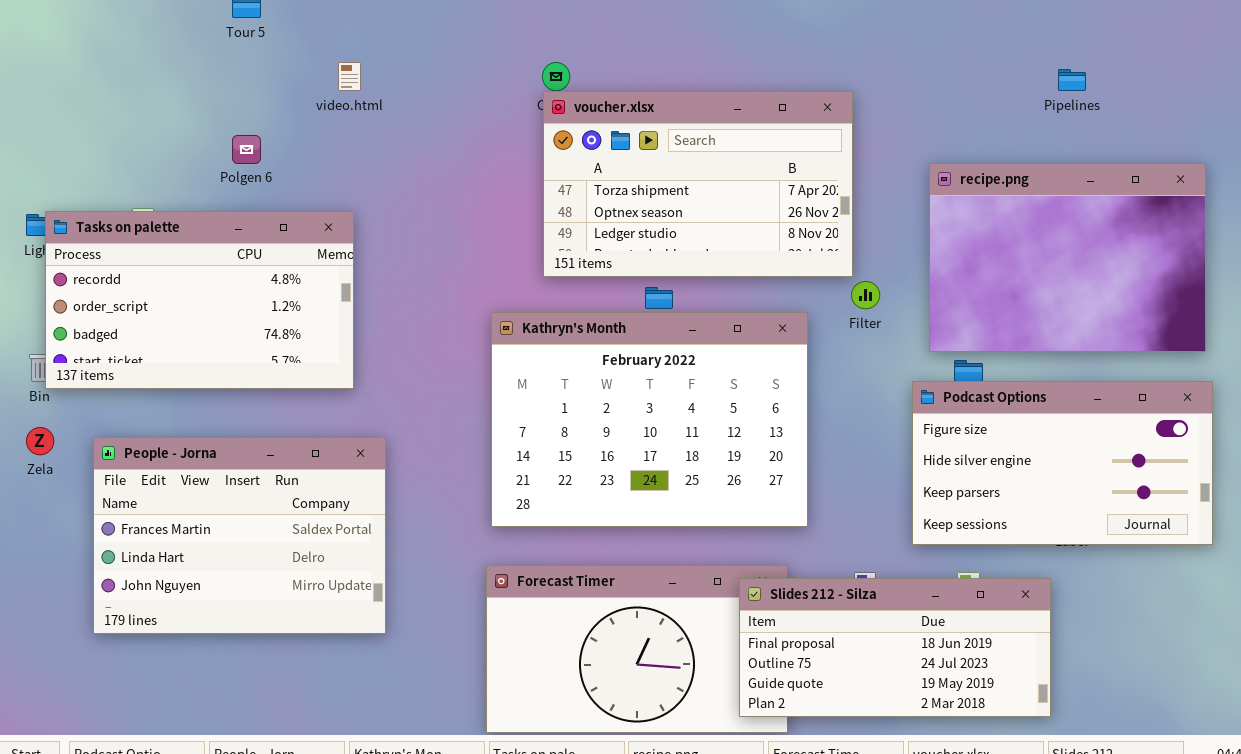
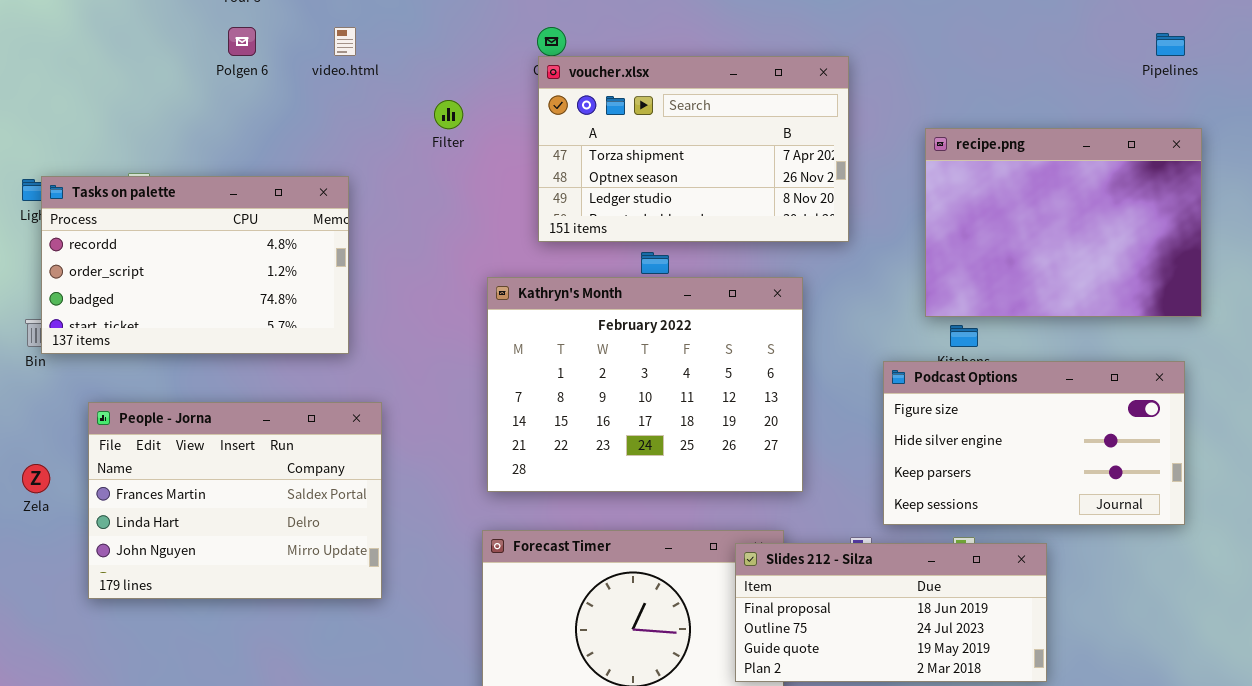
Pipelines: [1058,69,1086,91] -> [1156,33,1185,56], moved
Polgen 6: [232,135,261,164] -> [228,27,256,56], moved
Filter: [851,281,880,309] -> [434,100,463,129], moved
Podcast Options: [912,381,1213,545] -> [883,361,1185,525], moved
Zela: [26,427,54,455] -> [22,464,50,493], moved

